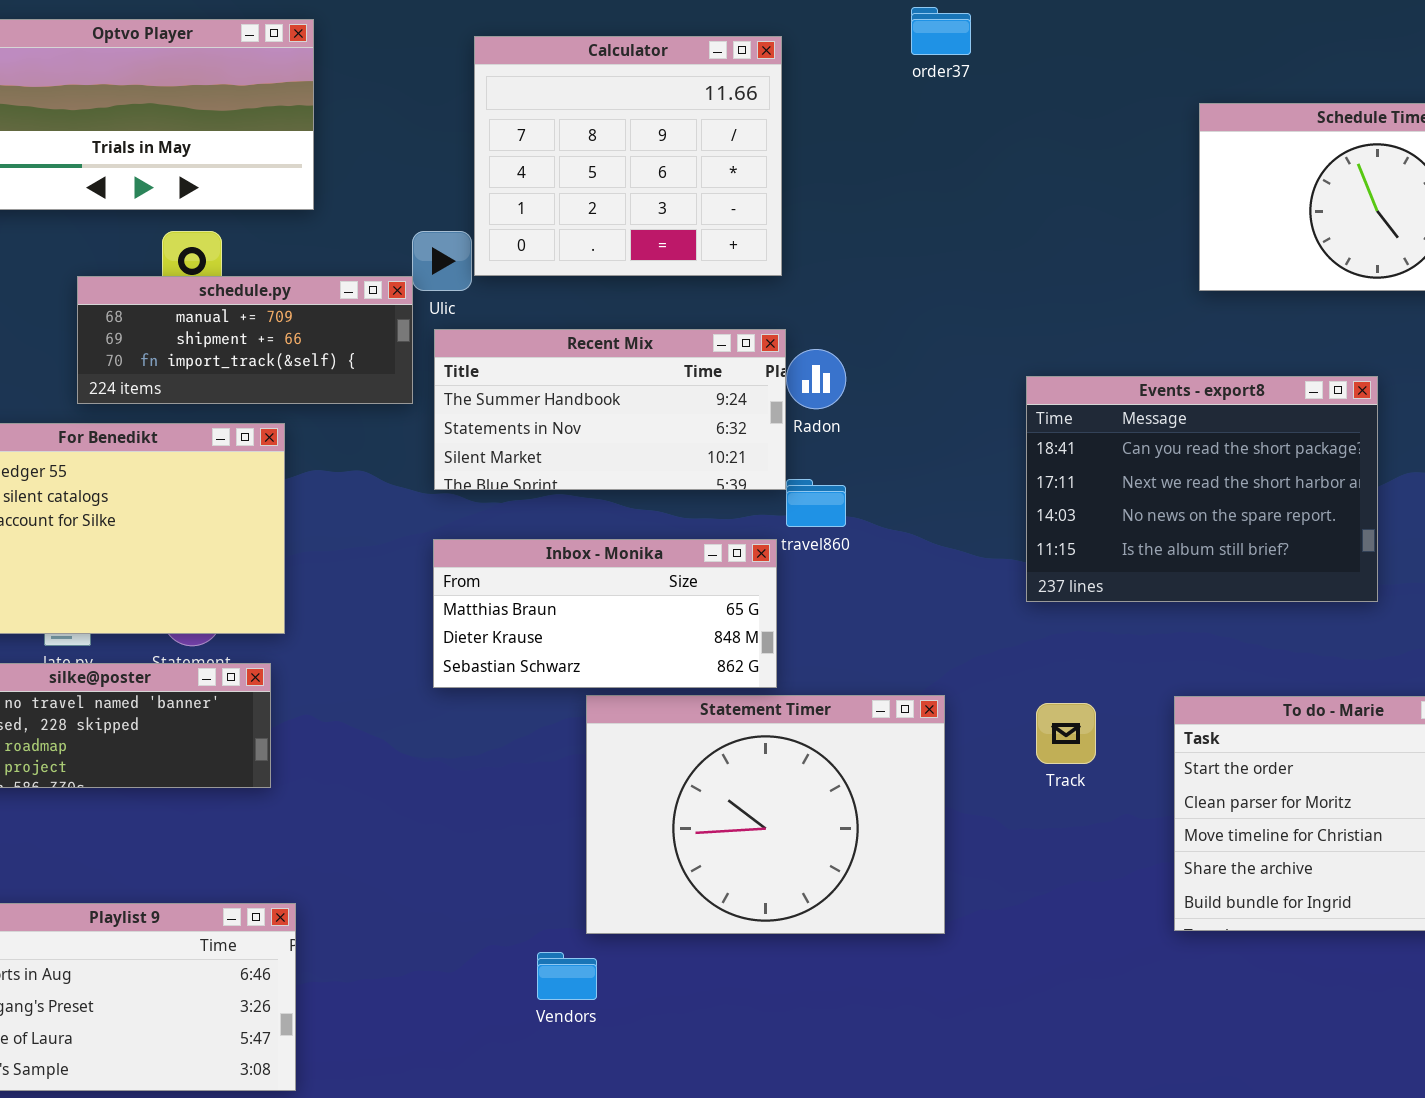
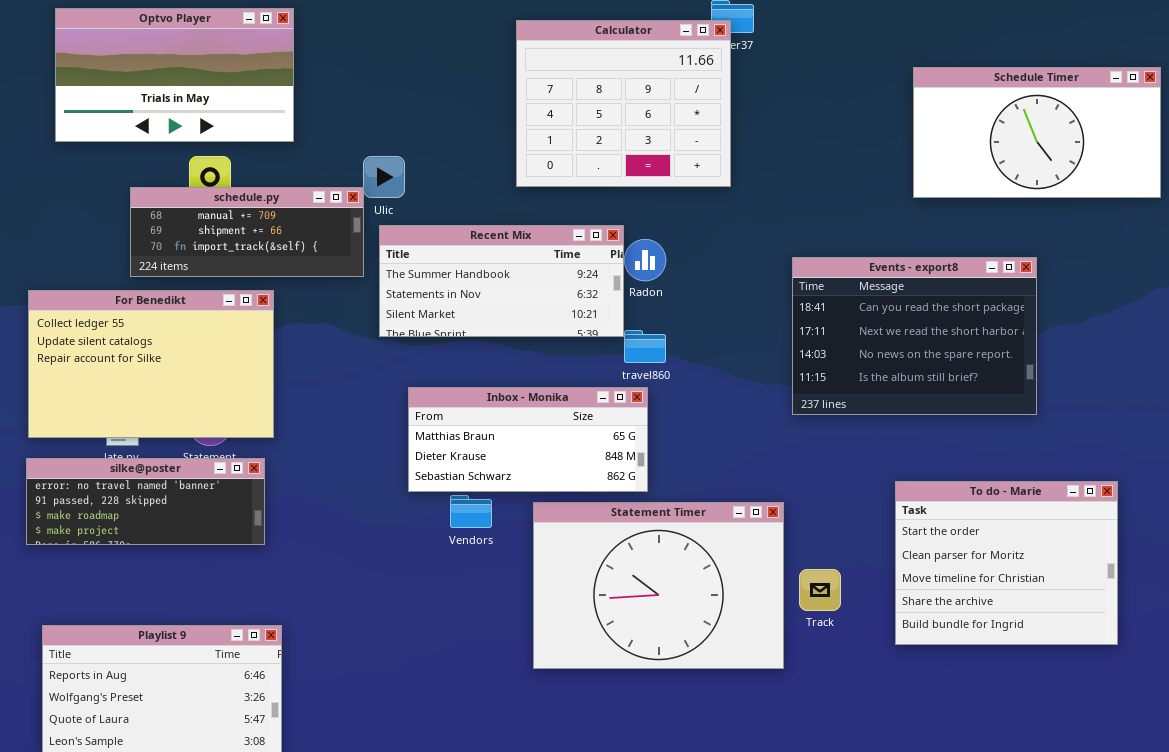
Calculator: [474,36,782,276] -> [516,20,731,187], moved
Inbox - Monika: [433,539,777,688] -> [408,387,648,492], moved
Statement Timer: [586,695,945,934] -> [533,502,784,669], moved
Track: [1036,703,1096,764] -> [799,569,841,611], moved
Vendors: [537,952,597,1000] -> [450,495,492,528], moved

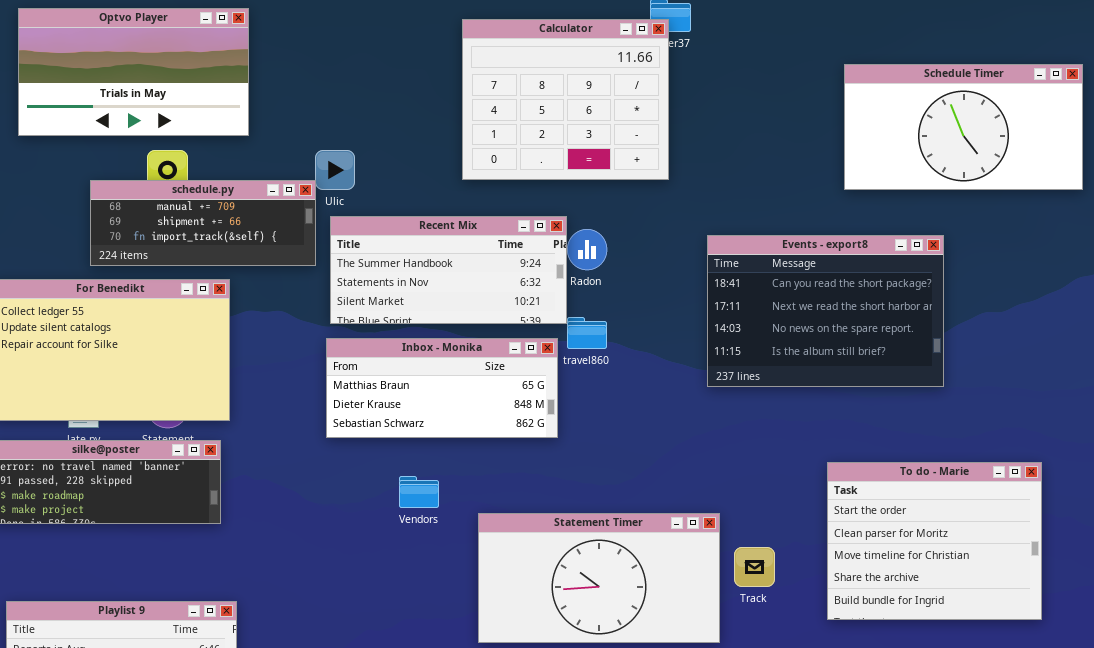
Events - export8: [792,257,1037,415] -> [707,235,944,387], moved
Inbox - Monika: [408,387,648,492] -> [326,338,558,438], moved
Statement Timer: [533,502,784,669] -> [478,513,720,643], resized

